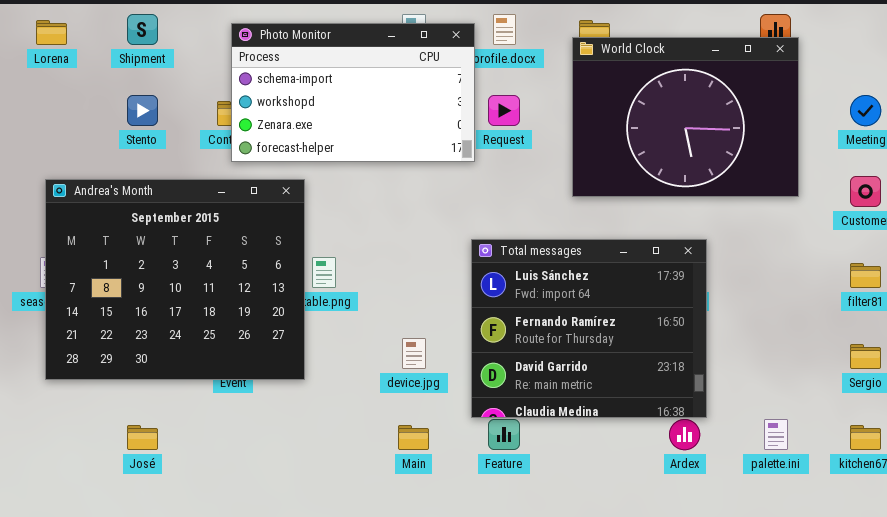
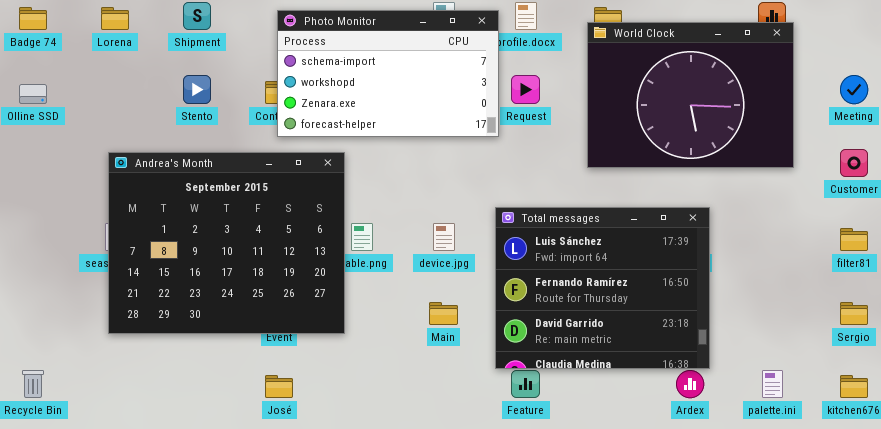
device.jpg: [402,338,426,369] -> [433,223,455,251], moved
José: [127,425,158,450] -> [265,375,293,398], moved
Main: [398,425,429,450] -> [429,302,458,325], moved

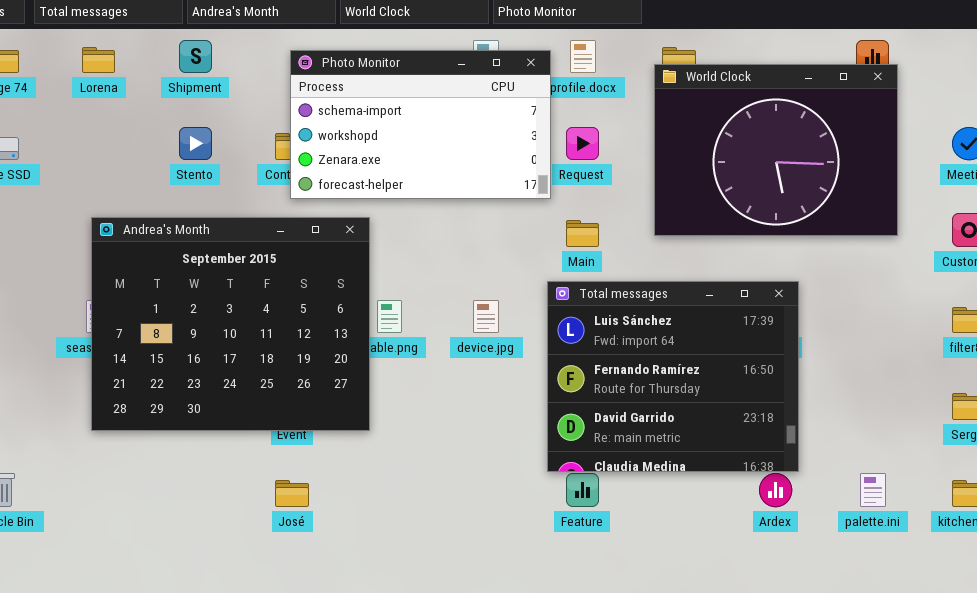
Main: [429,302,458,325] -> [566,220,599,247], moved

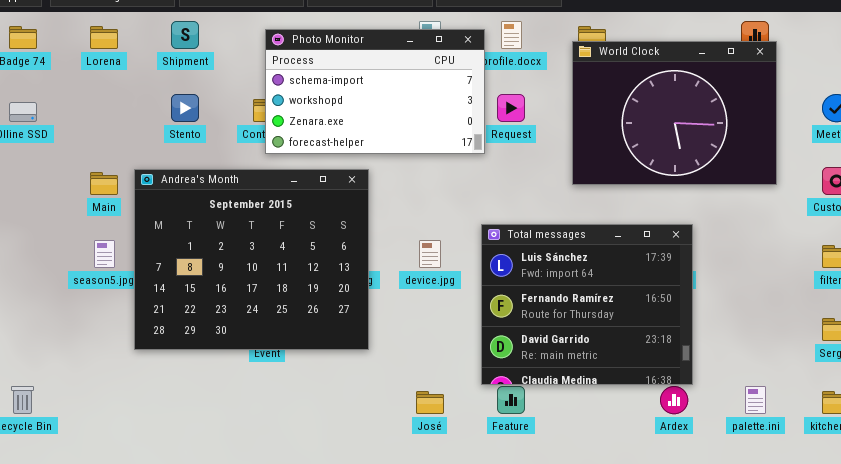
Andrea's Month: [91,217,370,431] -> [134,169,369,350], moved
Main: [566,220,599,247] -> [90,172,118,195], moved
José: [275,480,309,507] -> [416,391,444,414], moved

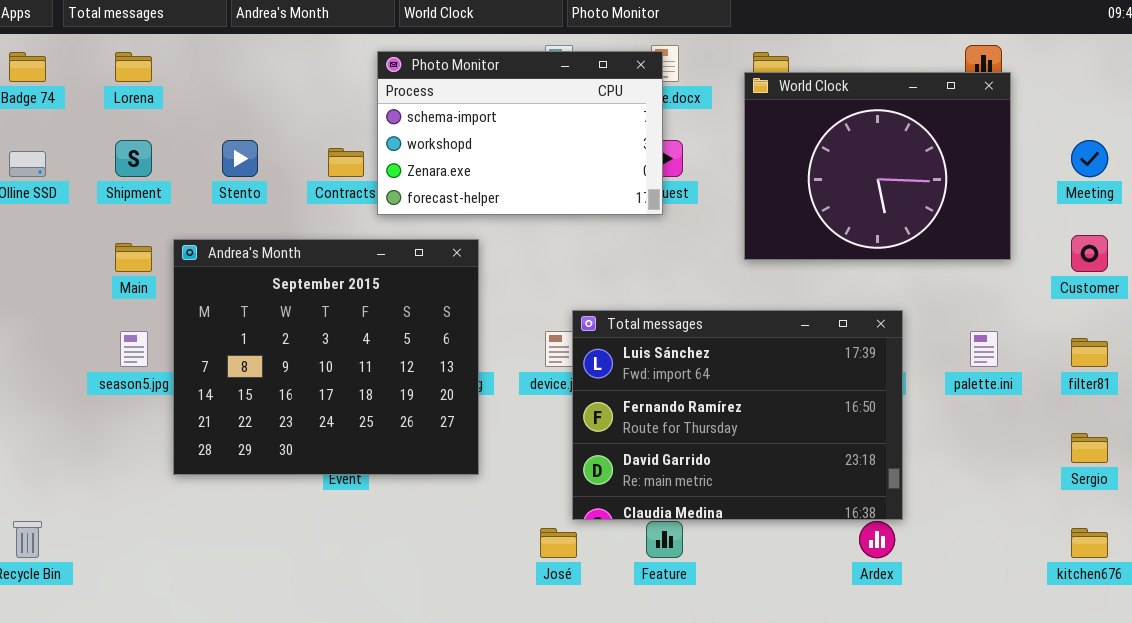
Shipment: [171,21,199,49] -> [115,140,152,177], moved
Photo Monitor: [265,29,485,154] -> [377,51,663,215], moved
Total messages: [481,224,693,385] -> [572,310,903,520], resized
palette.ini: [745,386,766,414] -> [970,331,998,367], moved

